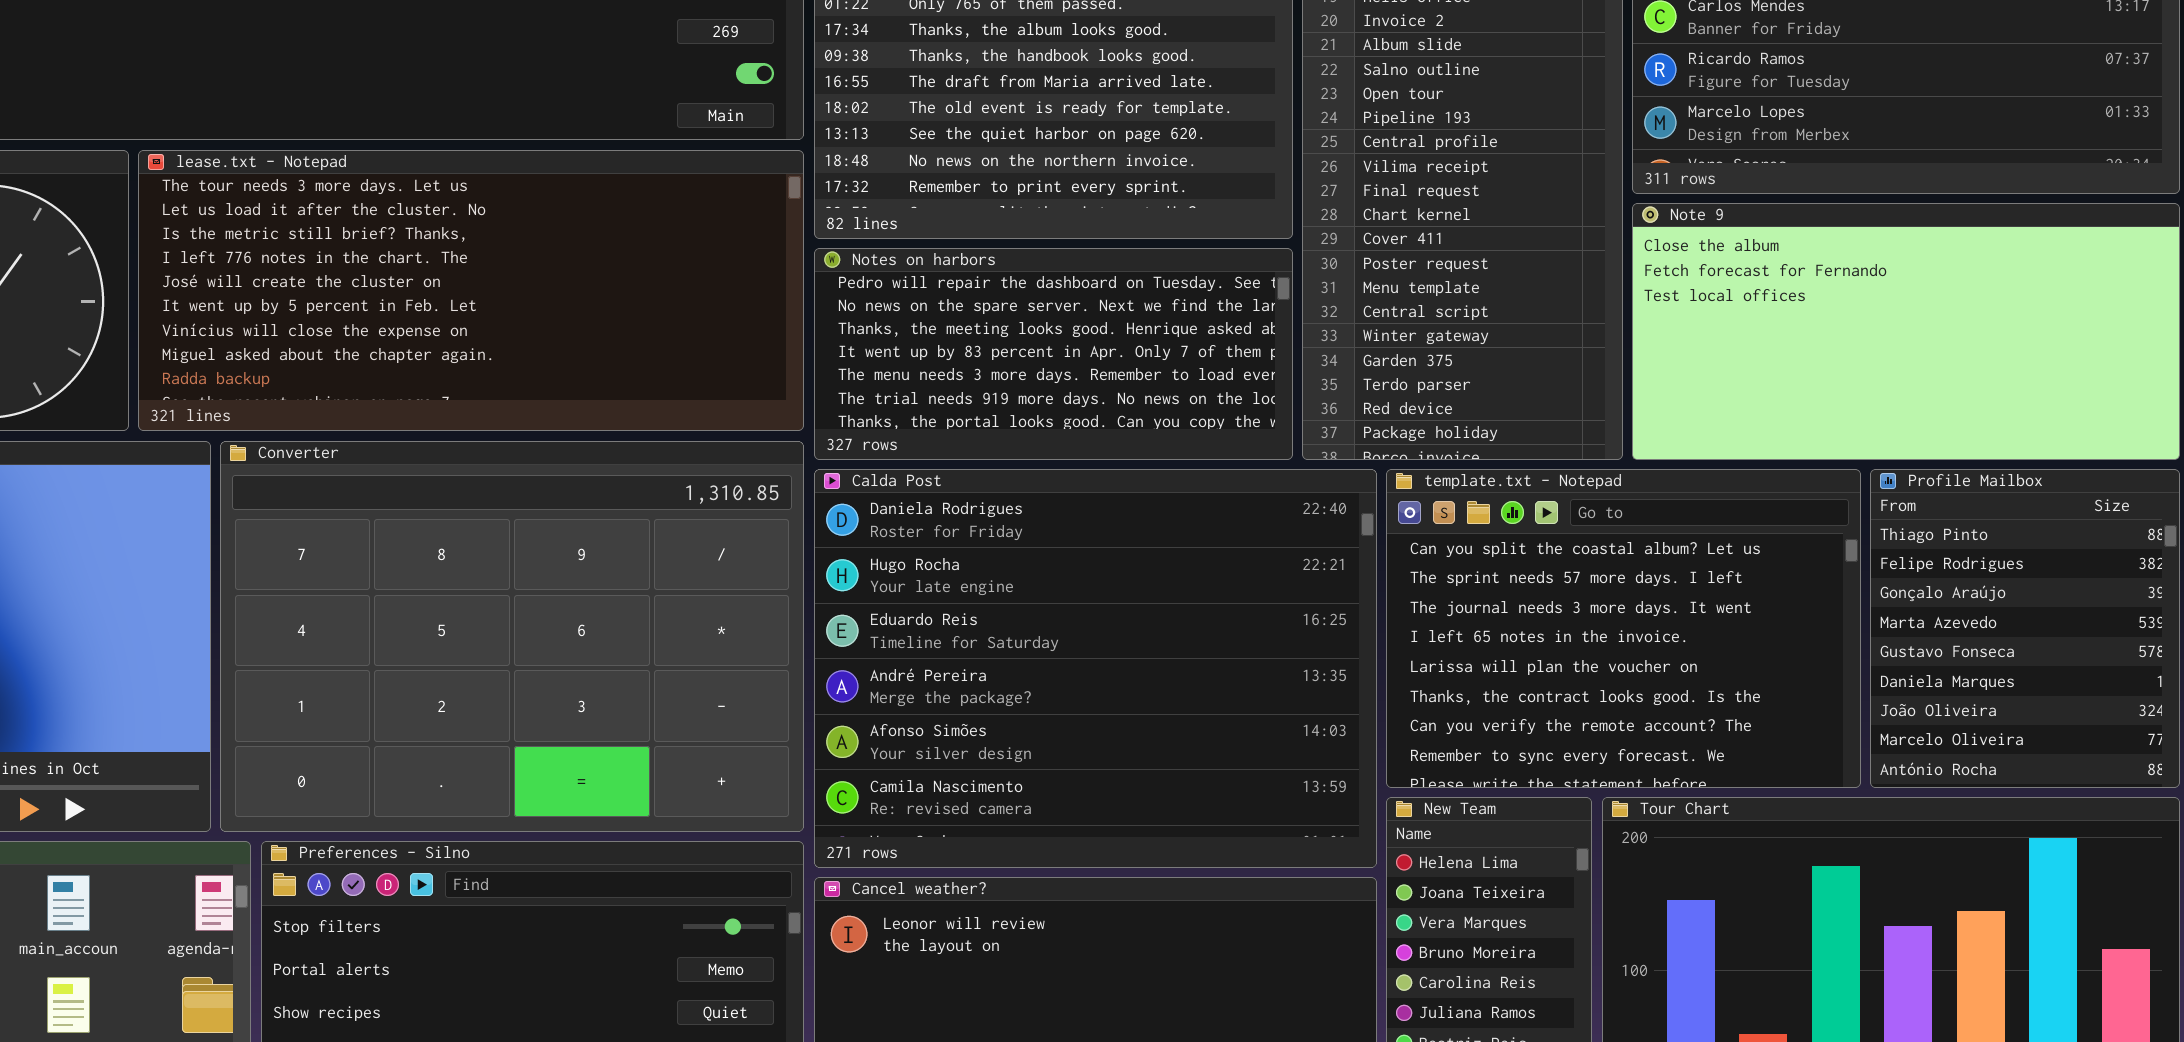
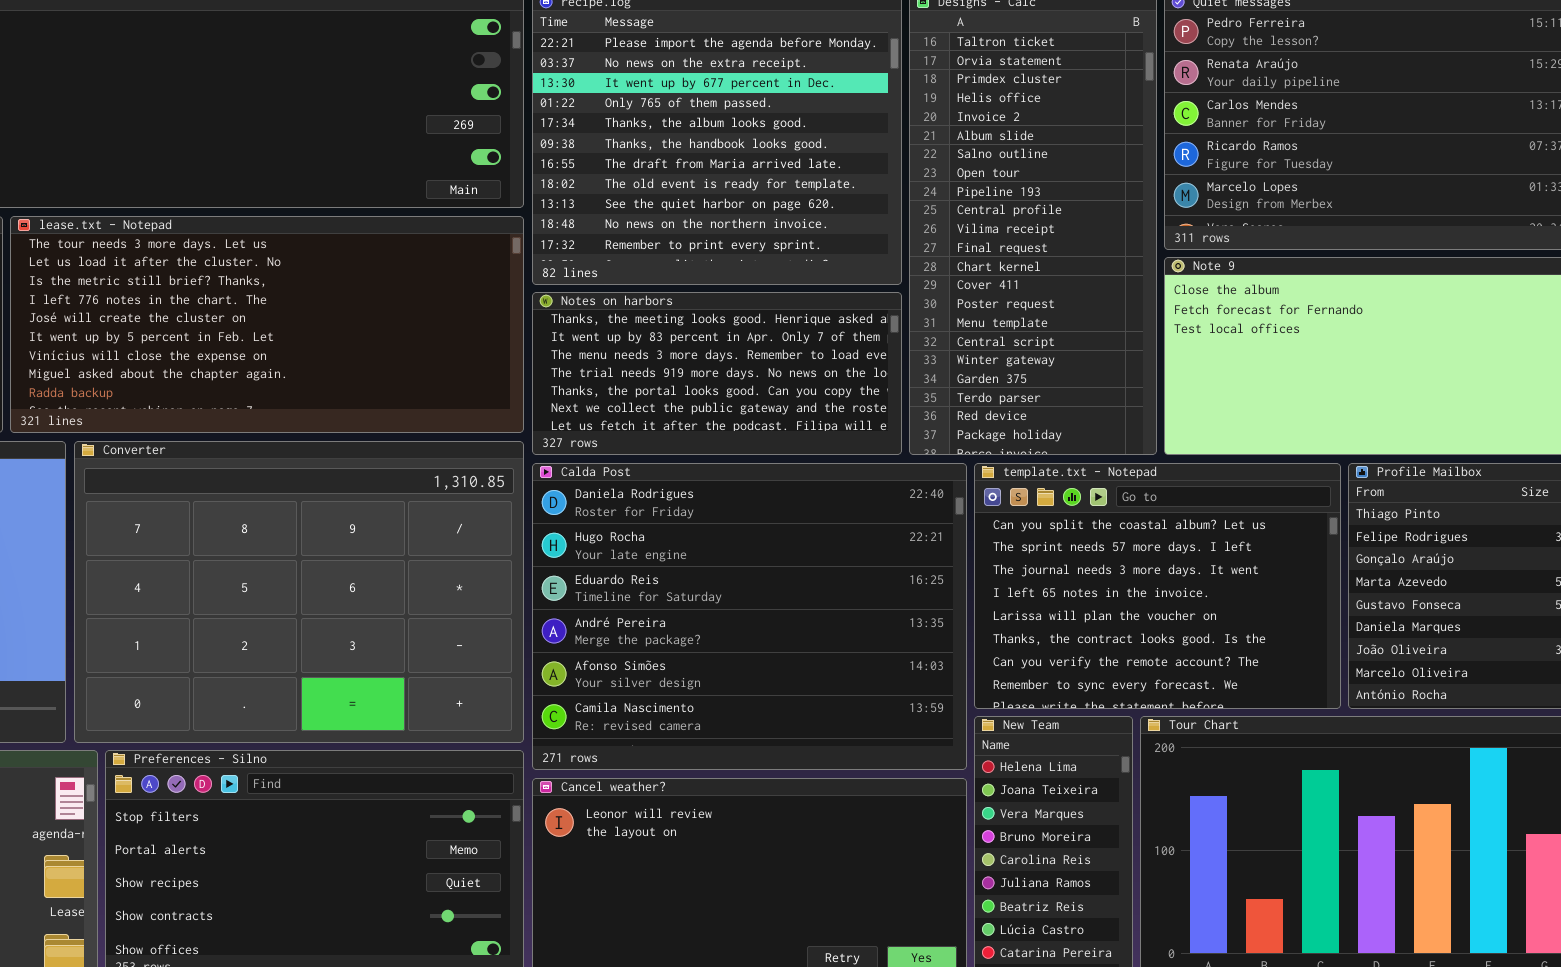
Notes on harbors: [814,248,1293,460] -> [532,292,902,455], scrolled down 2 rows

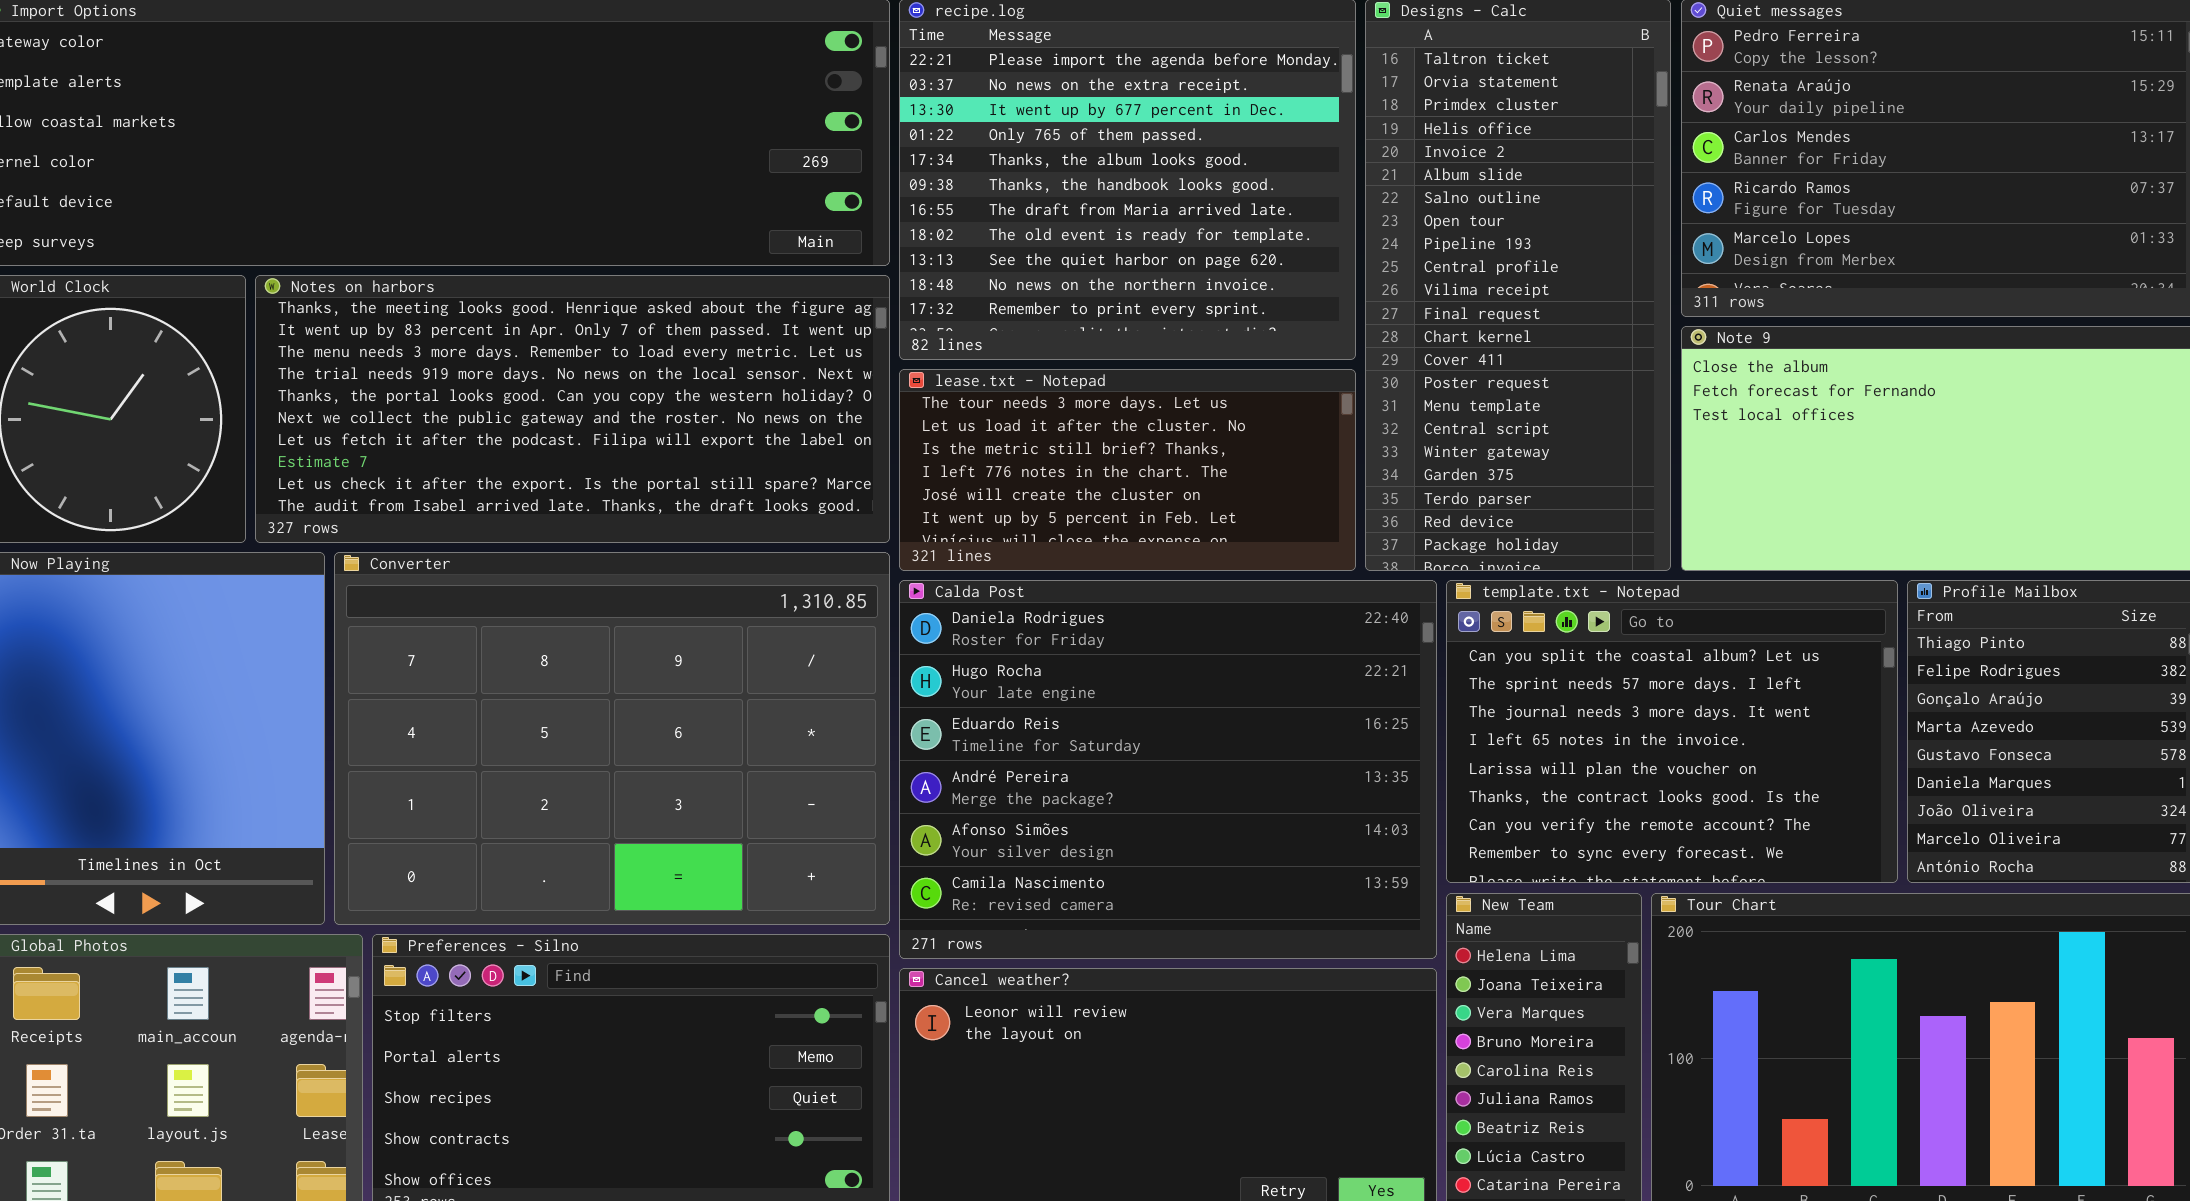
lease.txt - Notepad: [10,216,524,433] -> [899,369,1356,571], moved, resized
Notes on harbors: [532,292,902,455] -> [255,275,890,543], moved, resized

